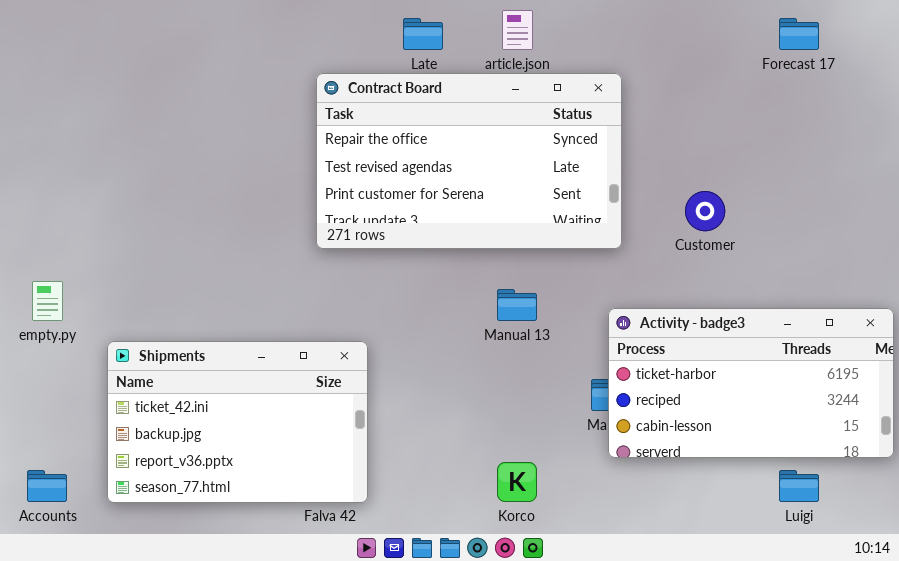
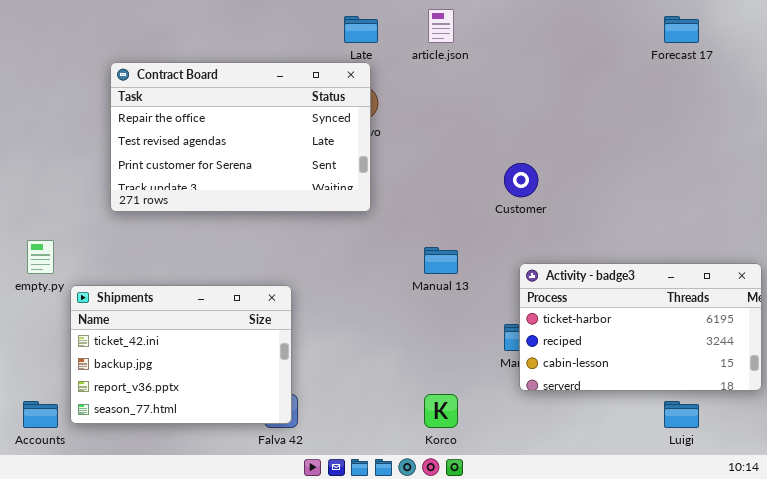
Contract Board: [316,73,622,249] -> [110,62,371,212], moved
Customer: [685,191,725,231] -> [504,163,538,197], moved
Shipments: [107,341,368,503] -> [70,285,292,424], moved

